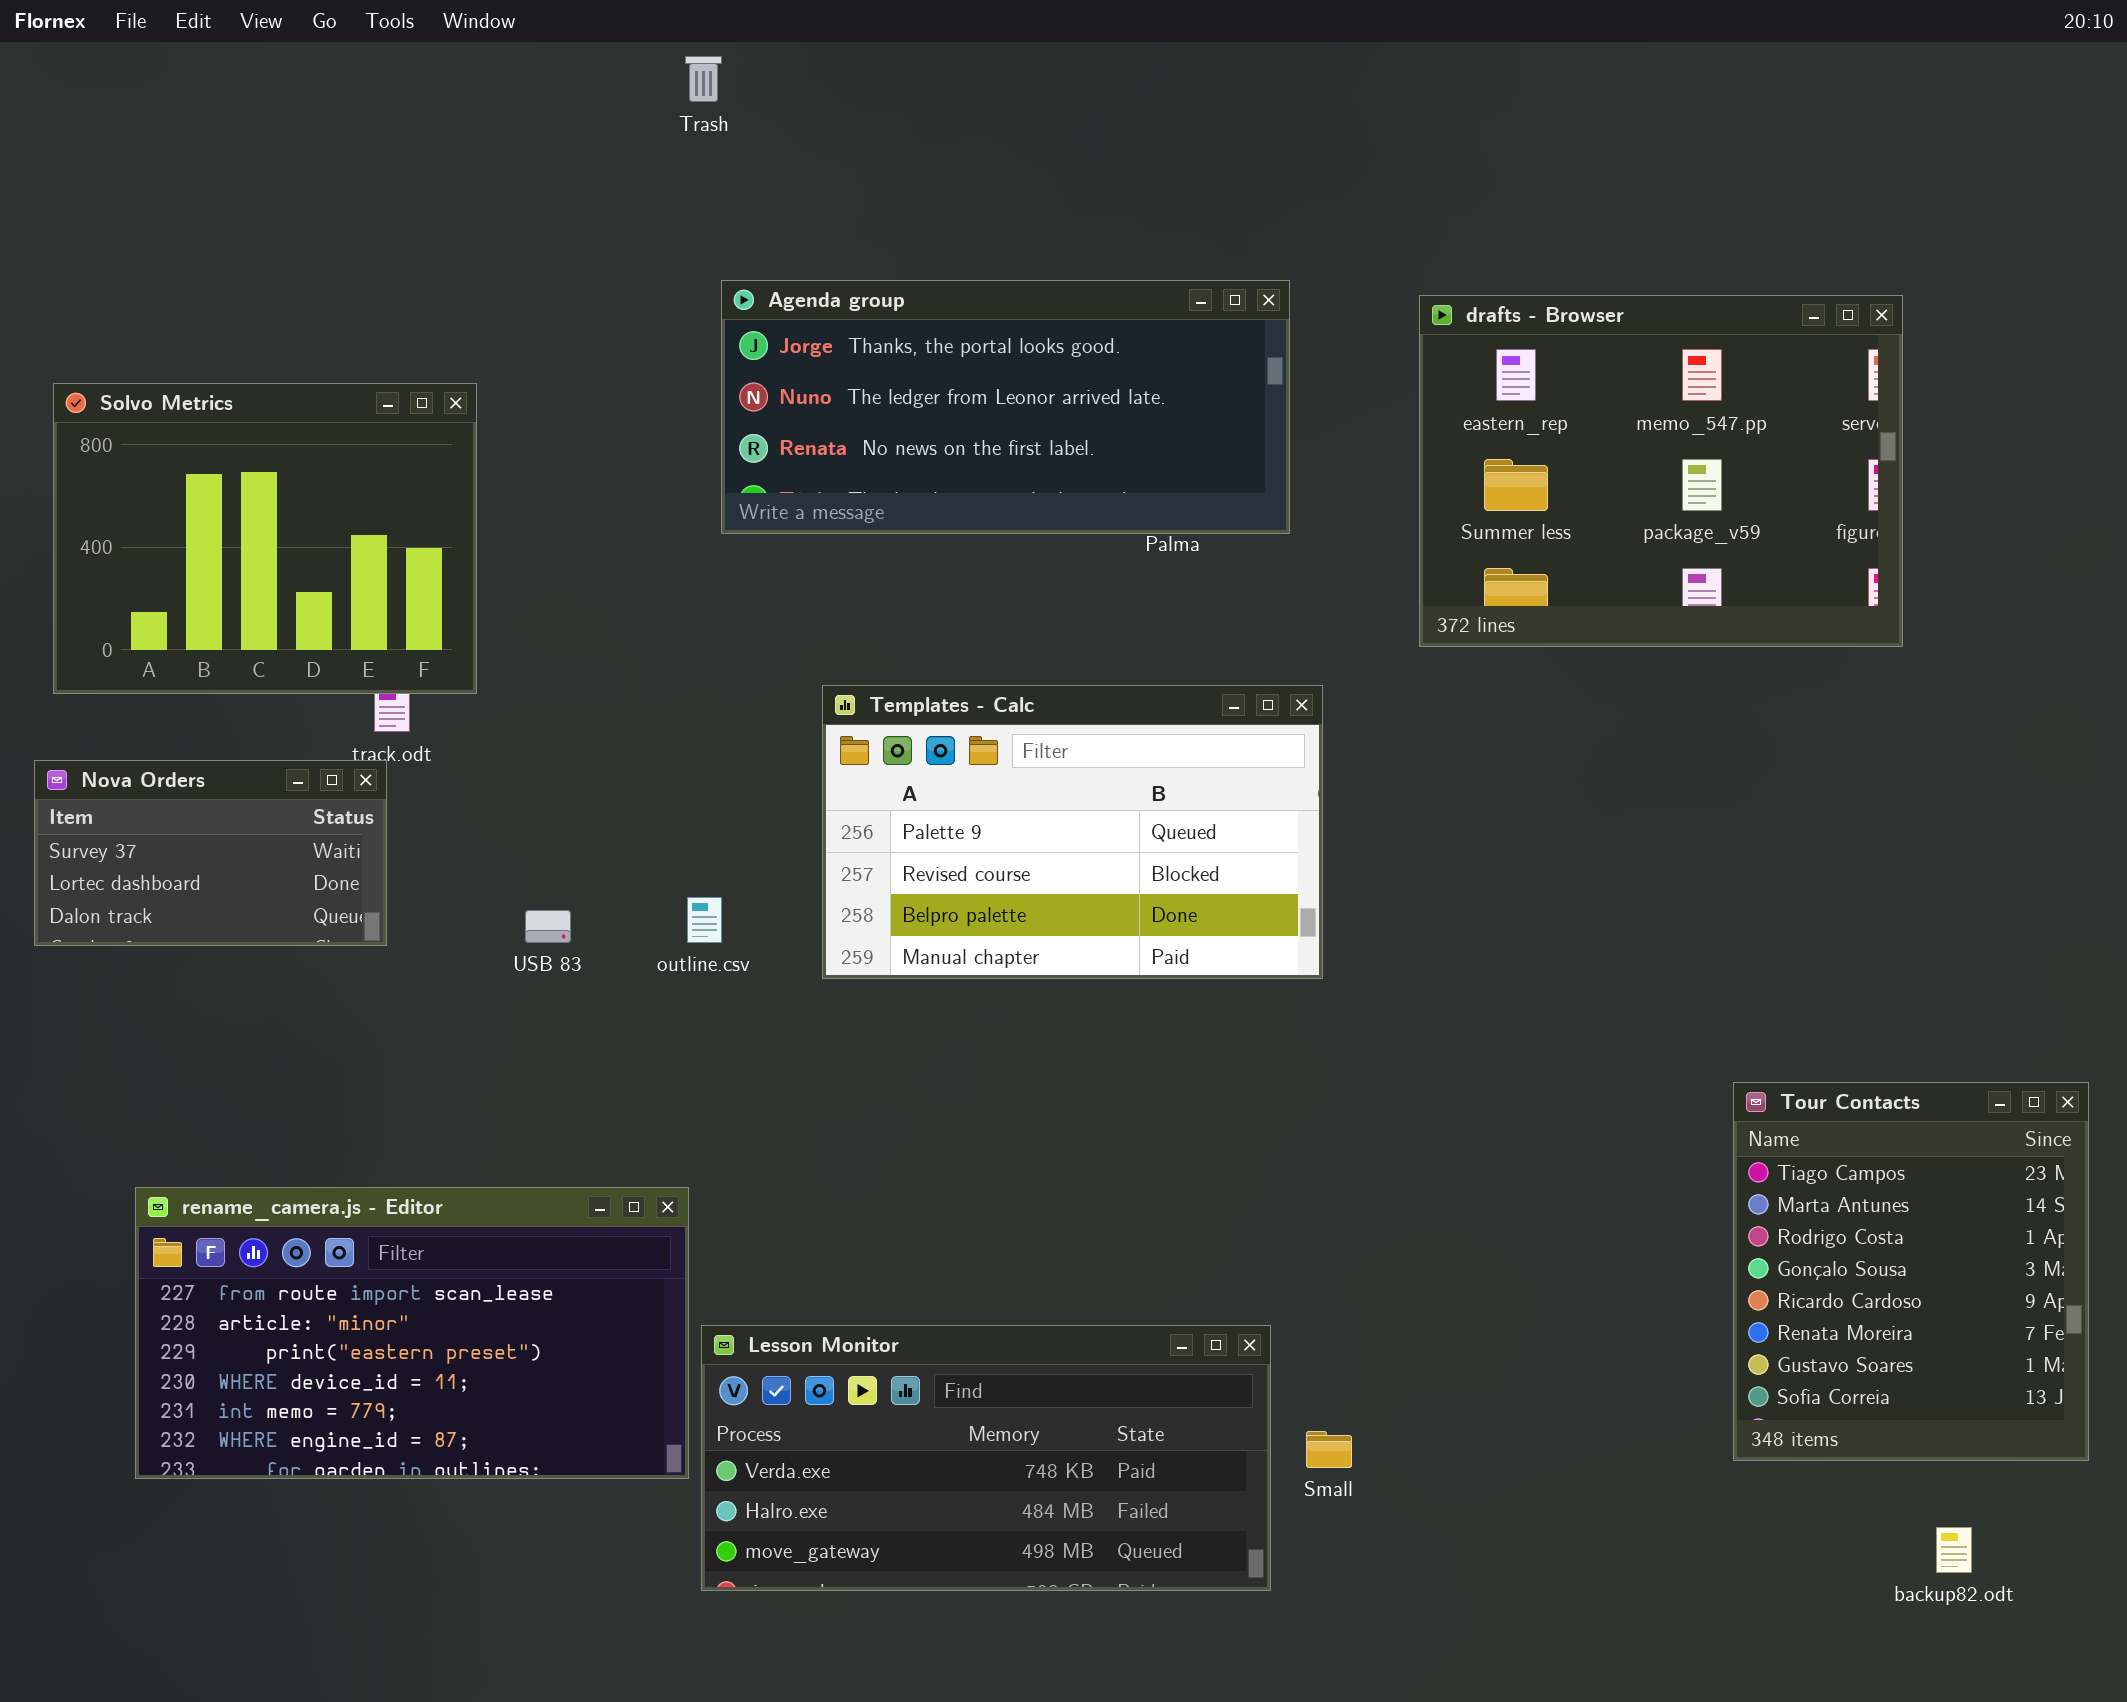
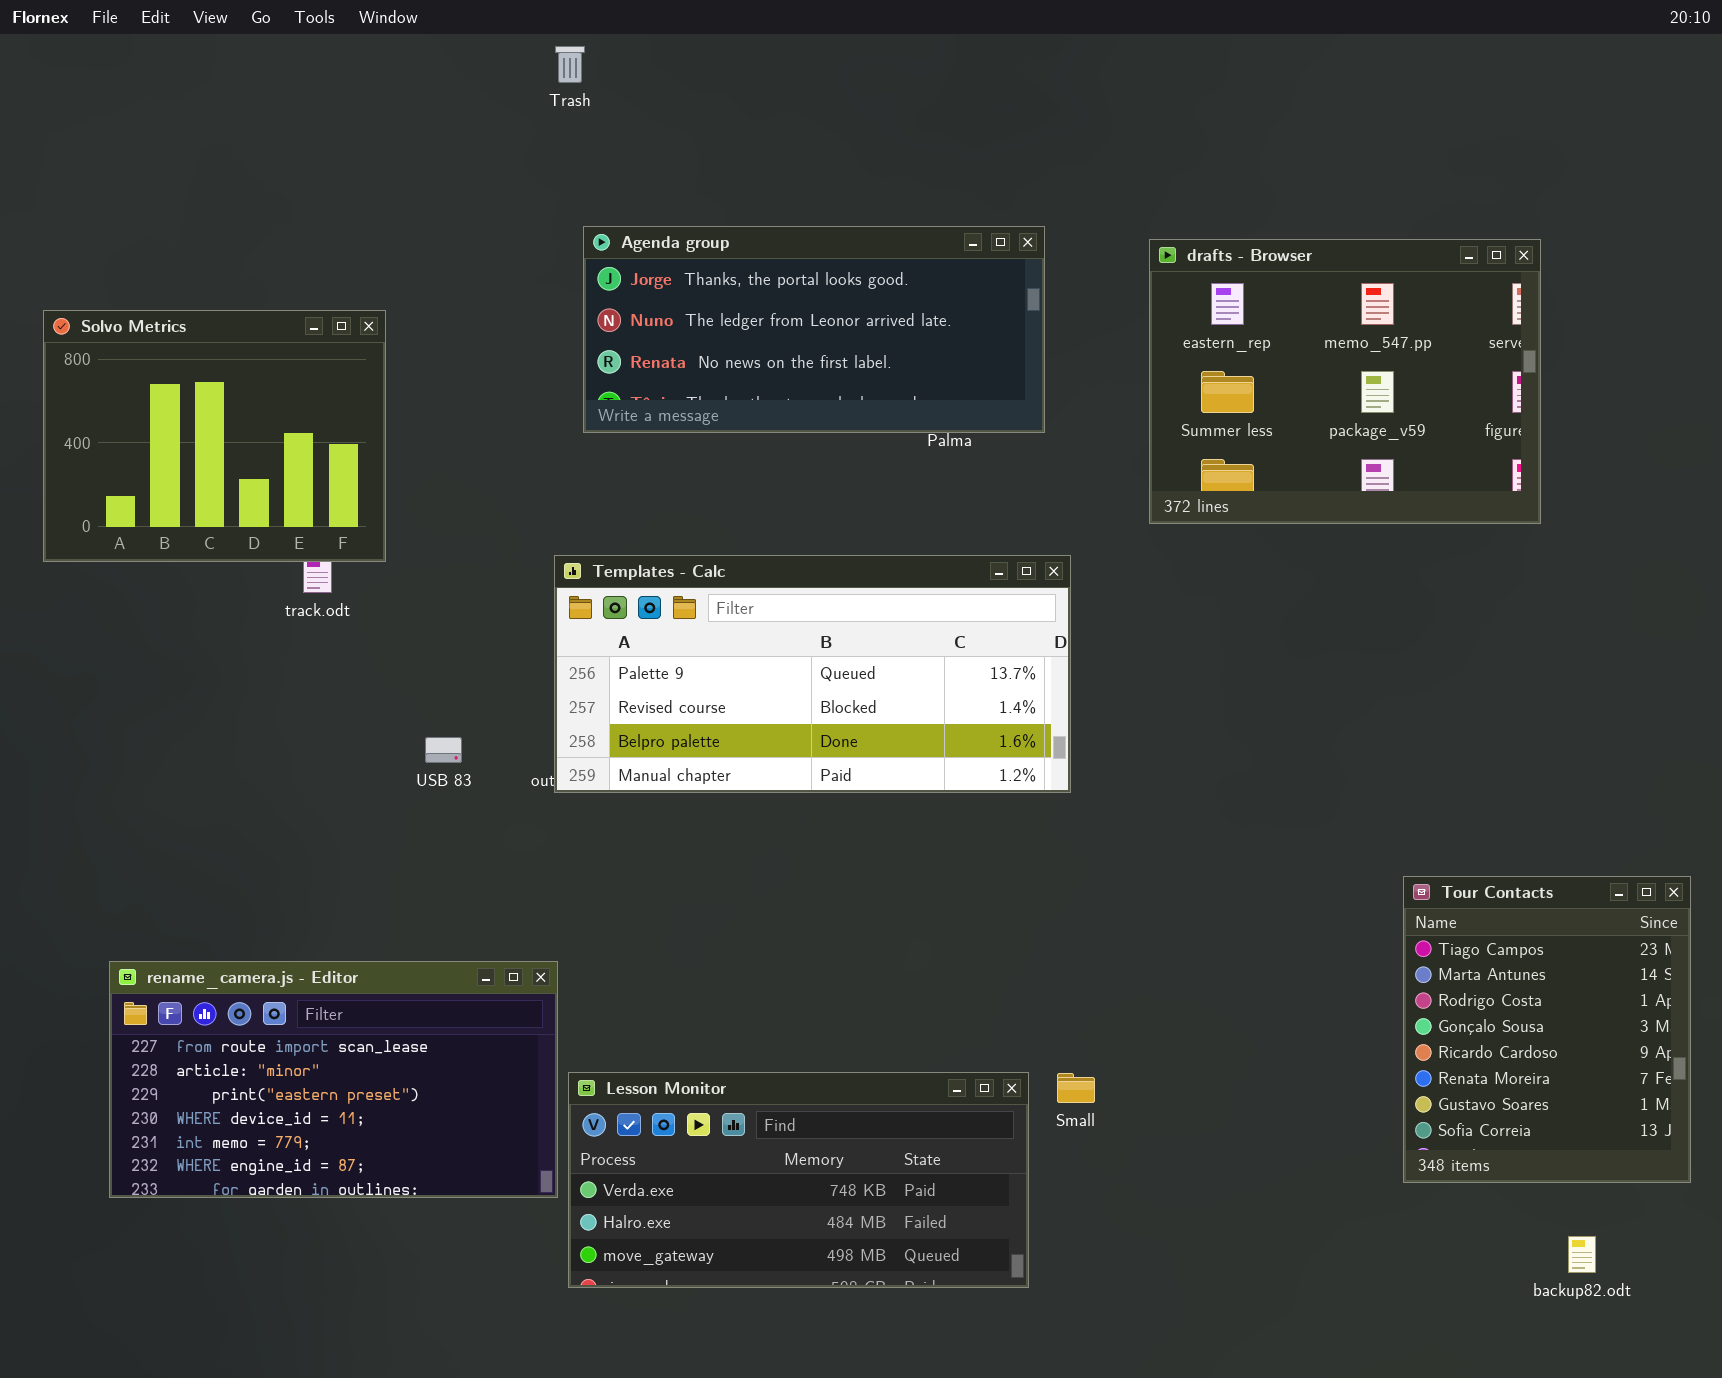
Templates - Calc: [822,685,1323,979] -> [554,555,1071,793], resized
Nova Orders: [34,760,387,946] -> none, closed
Small: [1306,1431,1352,1468] -> [1057,1073,1095,1103], moved

